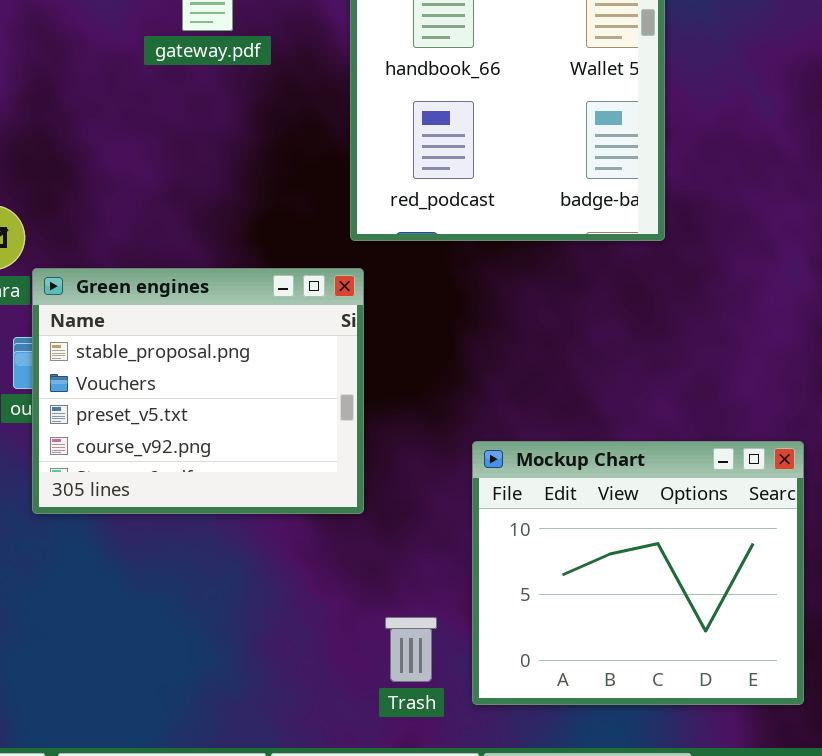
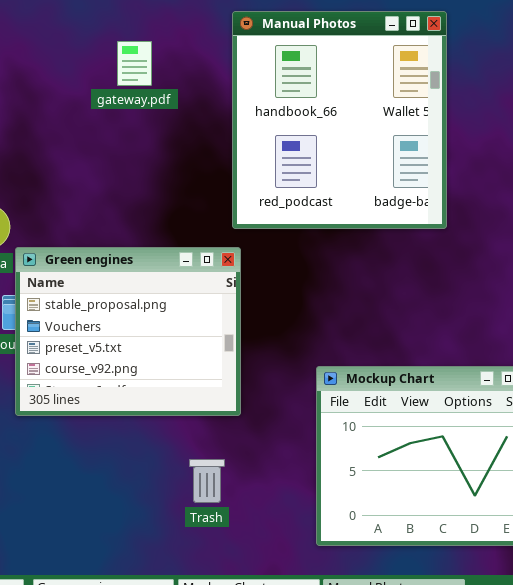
Trash: [385,617,437,682] -> [189,459,225,503], moved

